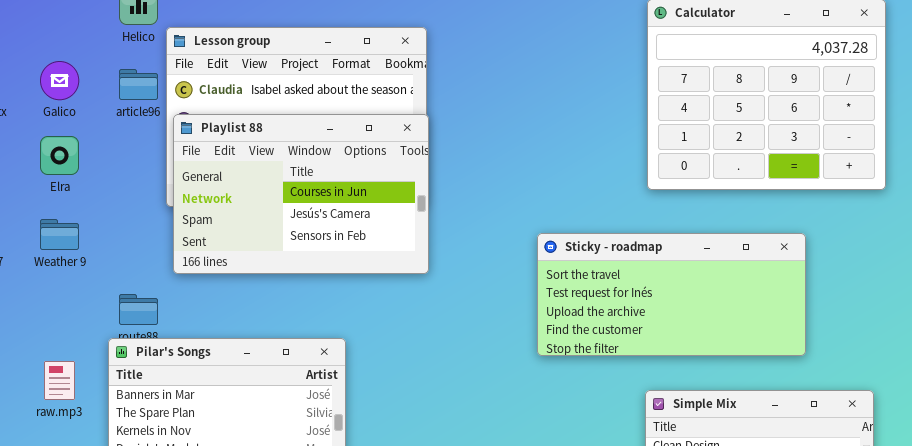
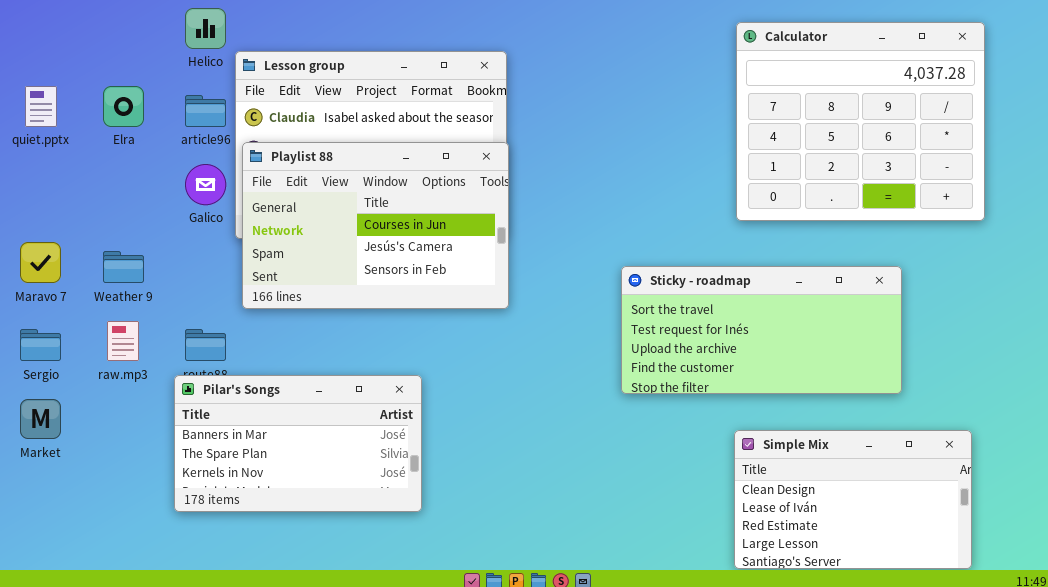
Galico: [40,61,79,100] -> [185,164,226,205], moved
Elra: [40,136,79,175] -> [103,86,144,127], moved
raw.mp3: [44,361,75,400] -> [107,321,139,361], moved

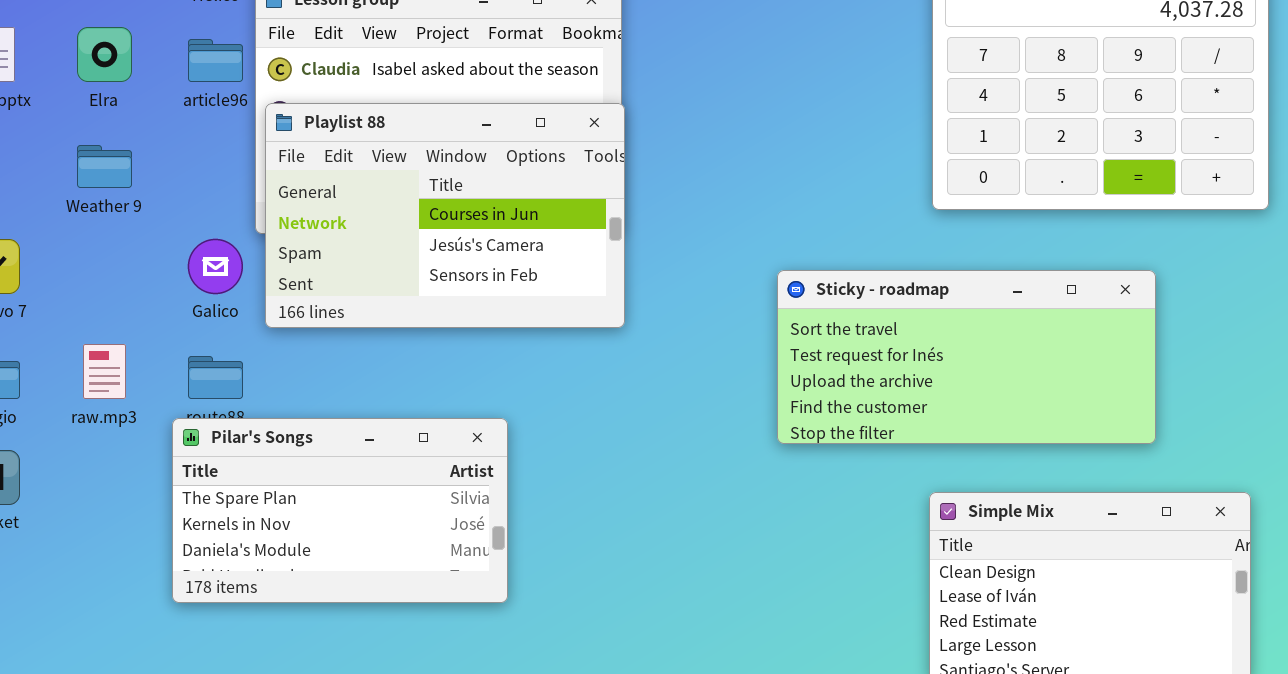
Galico: [185,164,226,205] -> [188,239,243,294], moved
Weather 9: [103,251,144,283] -> [77,145,132,188], moved
Pilar's Songs: [174,375,422,512] -> [172,418,508,603], scrolled down 1 row

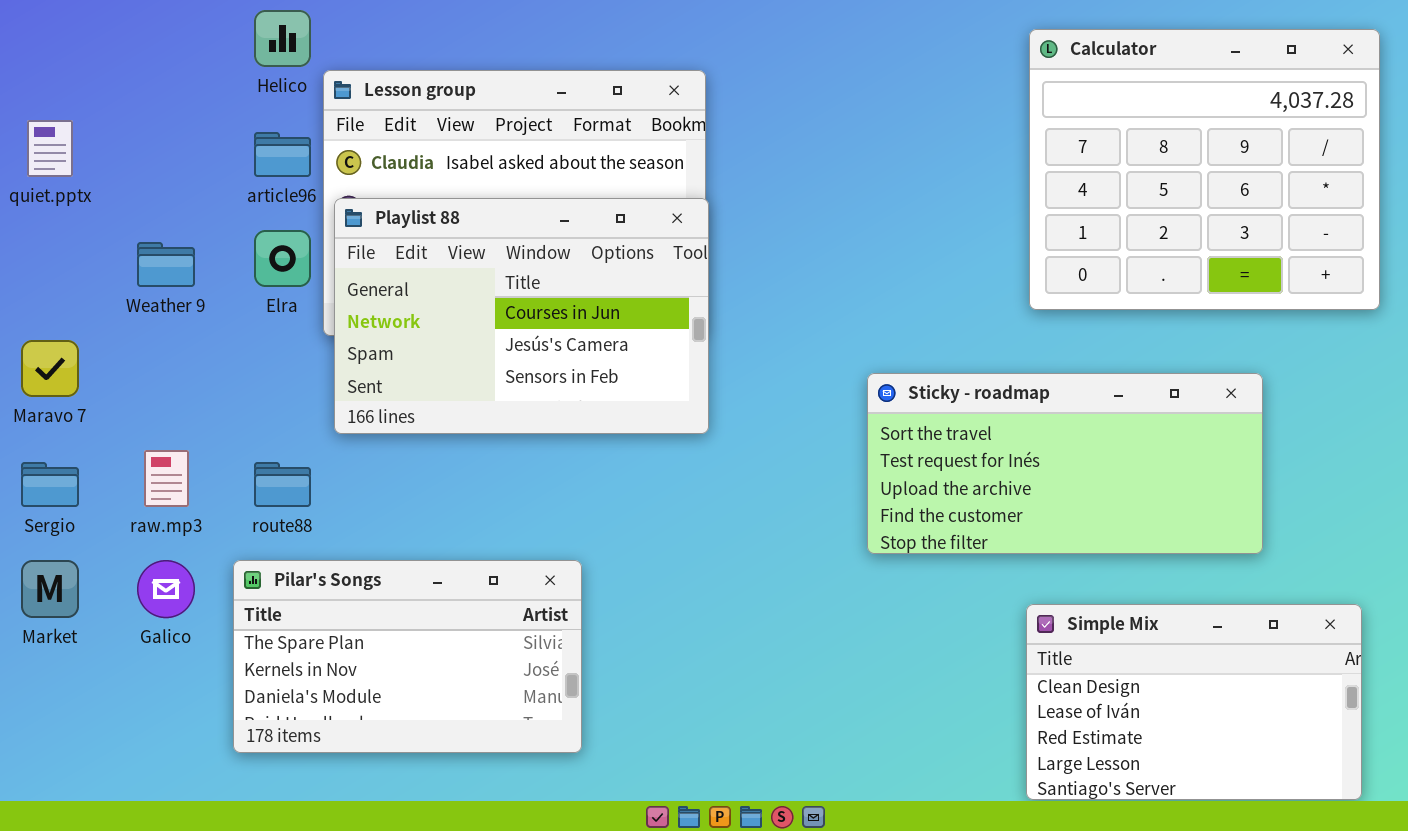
Elra: [77,27,132,82] -> [254,230,311,287], moved
Galico: [188,239,243,294] -> [137,560,195,618], moved
Pilar's Songs: [172,418,508,603] -> [233,560,582,753], moved

